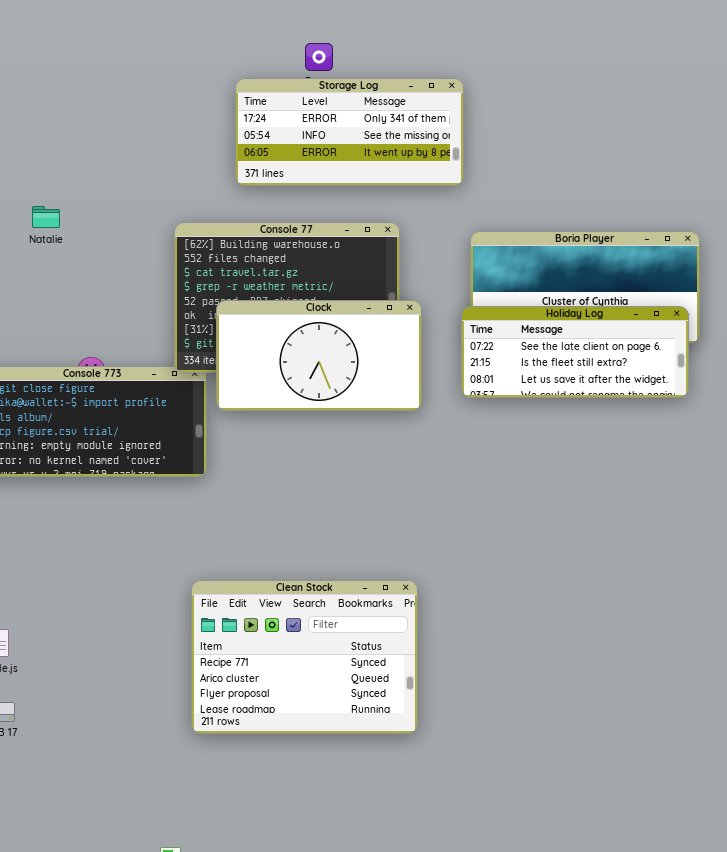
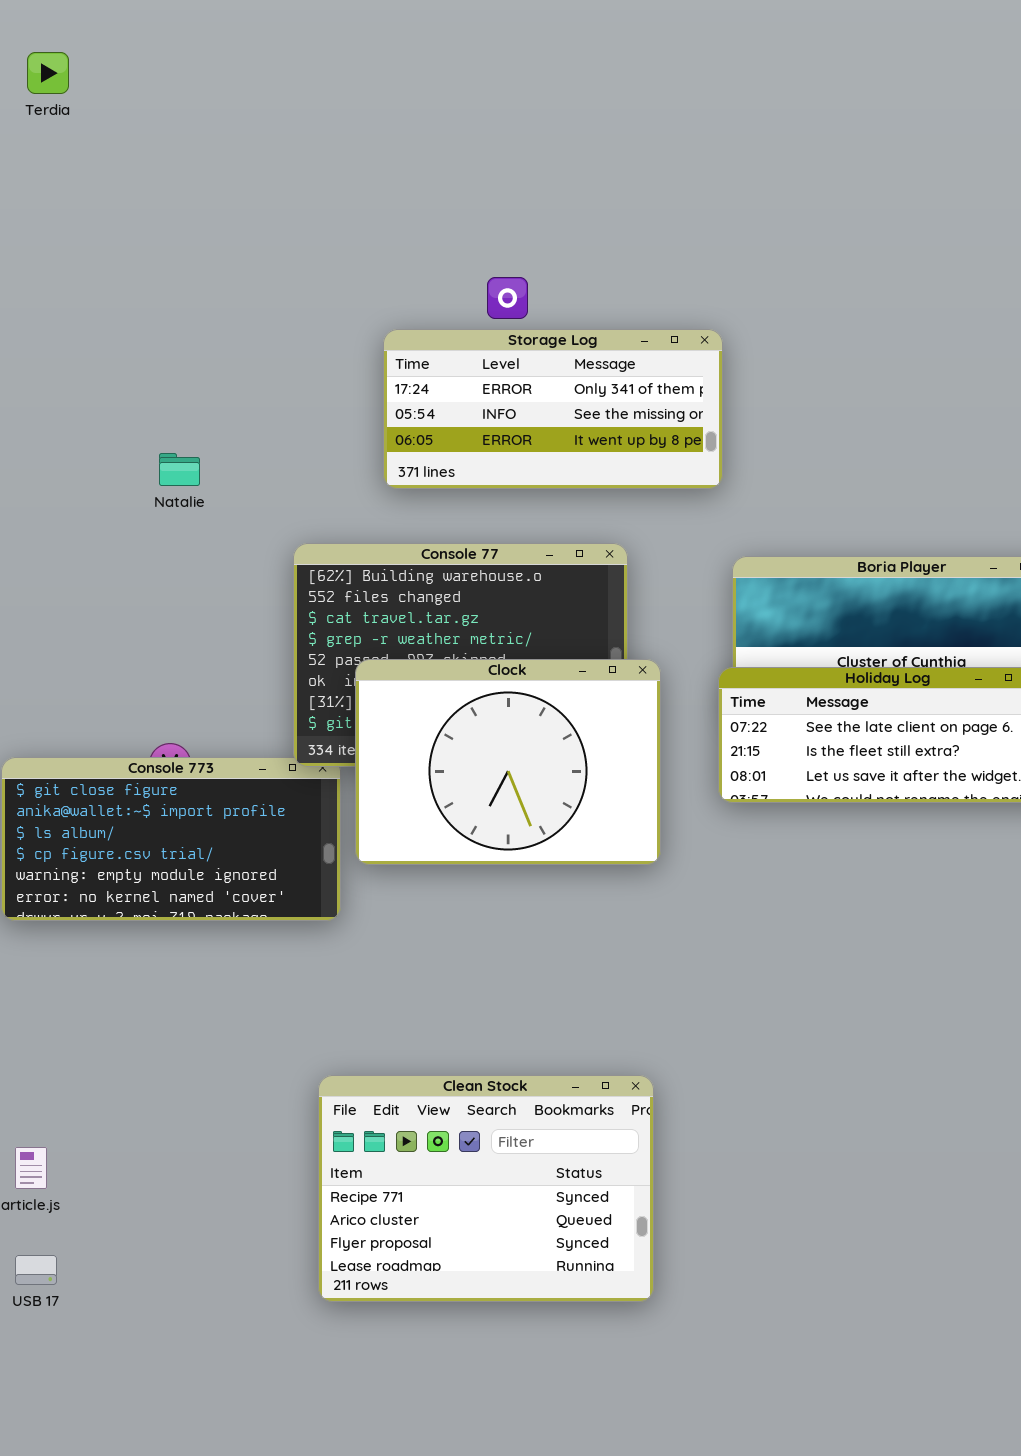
Natalie: [32,206,60,228] -> [159,453,200,486], moved
Clock: [216,300,422,411] -> [355,659,661,865], resized

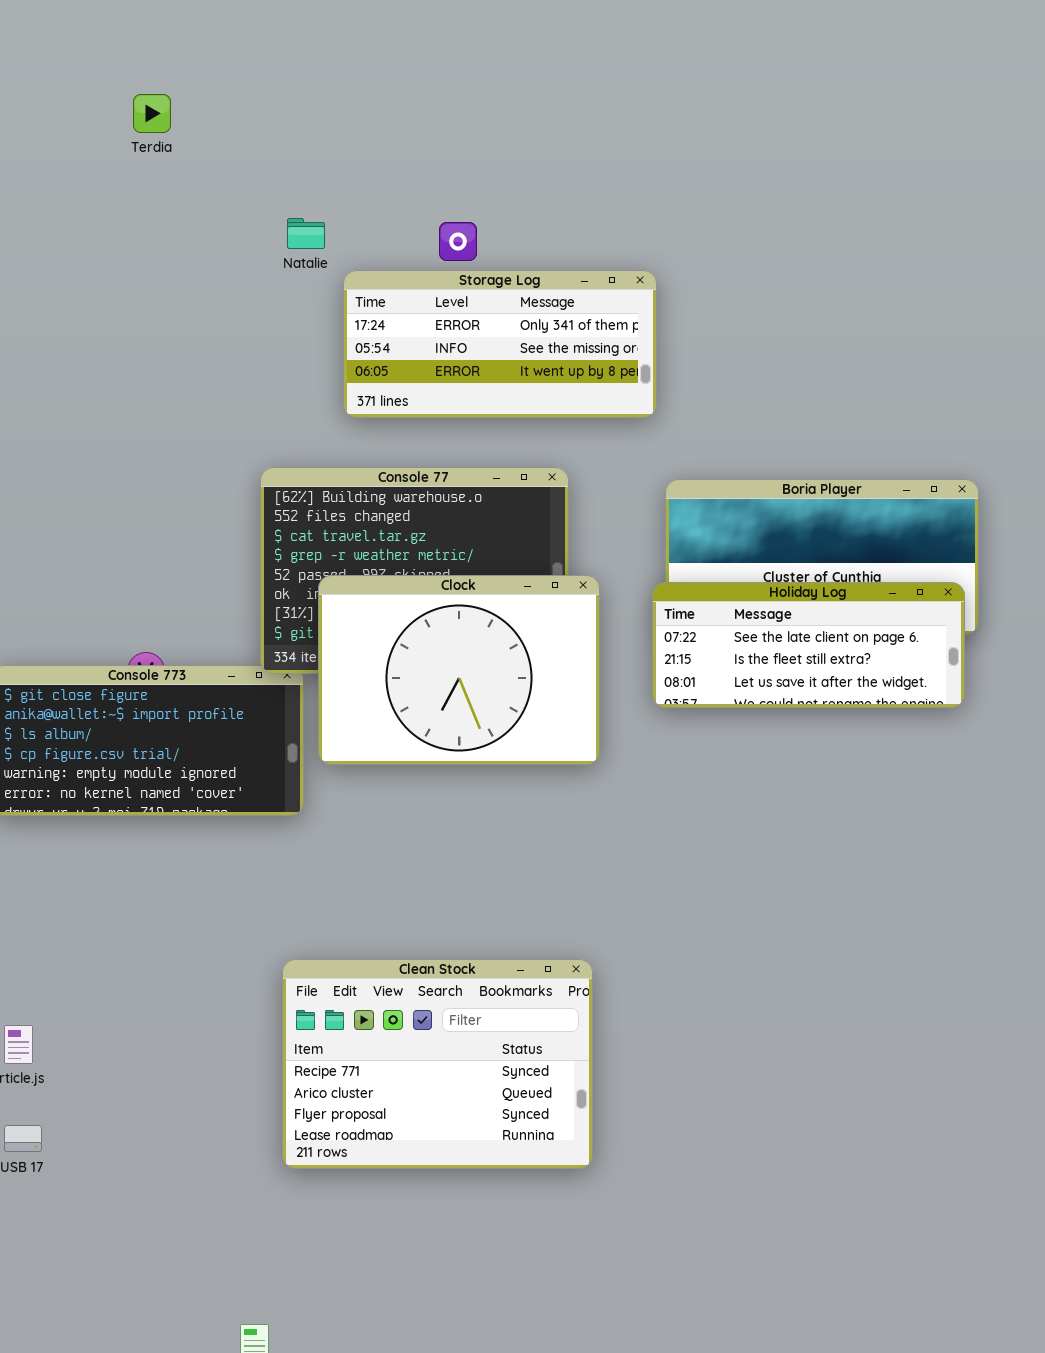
Terdia: [27,52,69,94] -> [133,94,171,133], moved
Natalie: [159,453,200,486] -> [287,218,325,249], moved

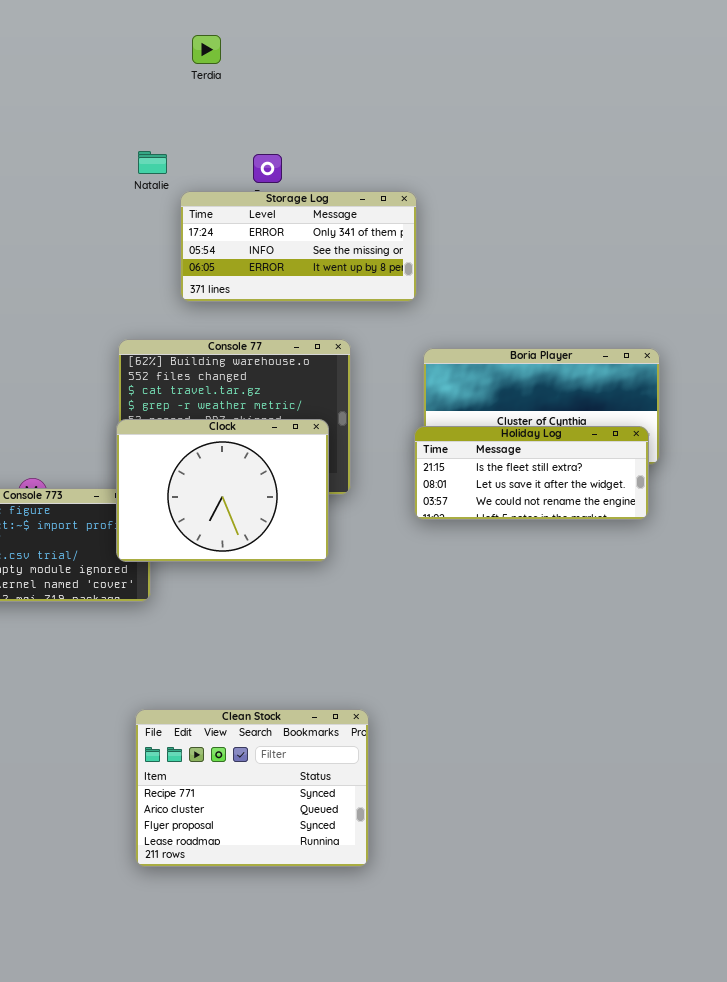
Terdia: [133,94,171,133] -> [192,35,221,64], moved
Clock: [318,575,600,765] -> [116,419,329,562], moved
Holiday Log: [652,582,965,708] -> [414,426,649,520], scrolled down 1 row

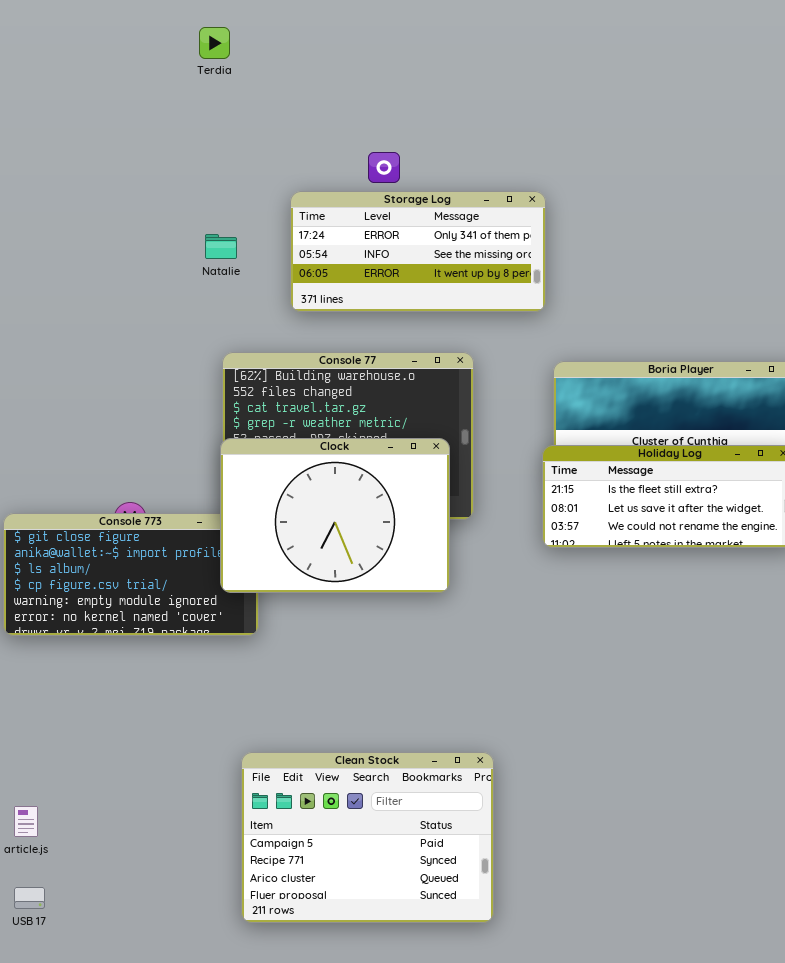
Terdia: [192,35,221,64] -> [199,27,230,59], moved
Natalie: [138,151,167,174] -> [205,234,237,259], moved
Clean Stock: [135,709,369,867] -> [241,752,494,923], scrolled up 1 row

